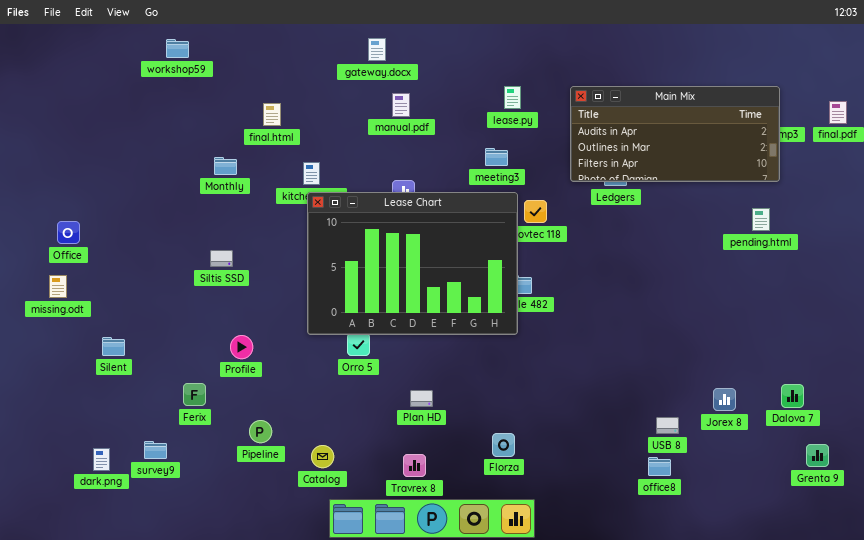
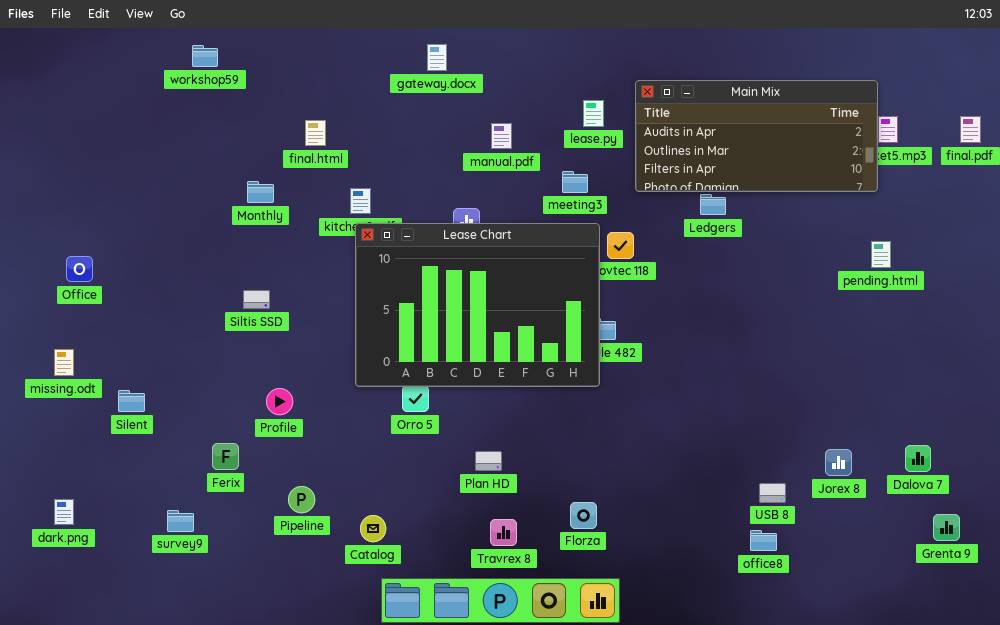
Main Mix: [570,86,780,182] -> [635,80,878,192], moved
manual.pdf: [392,93,410,117] -> [491,123,512,149], moved
missing.odt: [49,275,67,298] -> [54,349,74,376], moved
dark.png: [93,448,110,471] -> [54,499,74,525], moved
Travrex 8: [403,454,426,477] -> [490,519,517,546], moved

